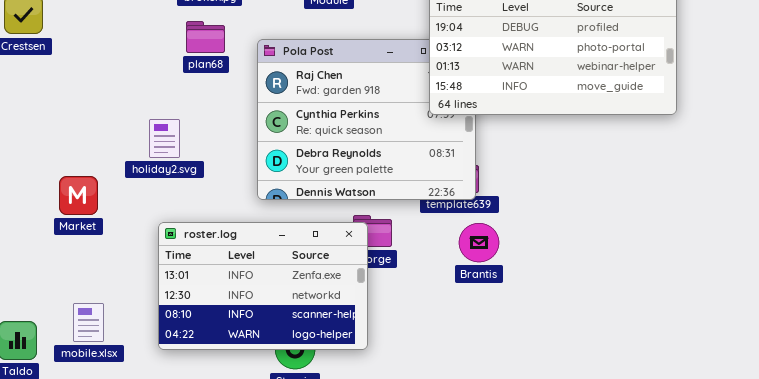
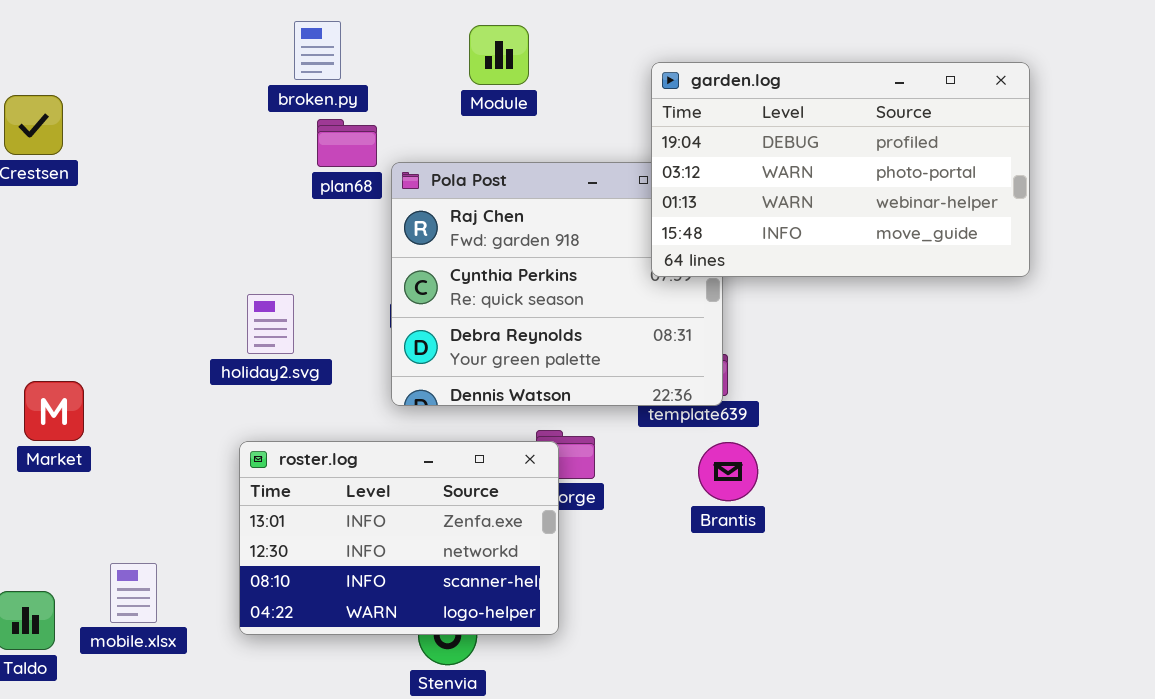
plan68: [186,21,225,53] -> [317,119,377,167], moved
holiday2.svg: [149,119,180,158] -> [247,294,294,354], moved
Market: [59,176,98,215] -> [24,381,84,441], moved

